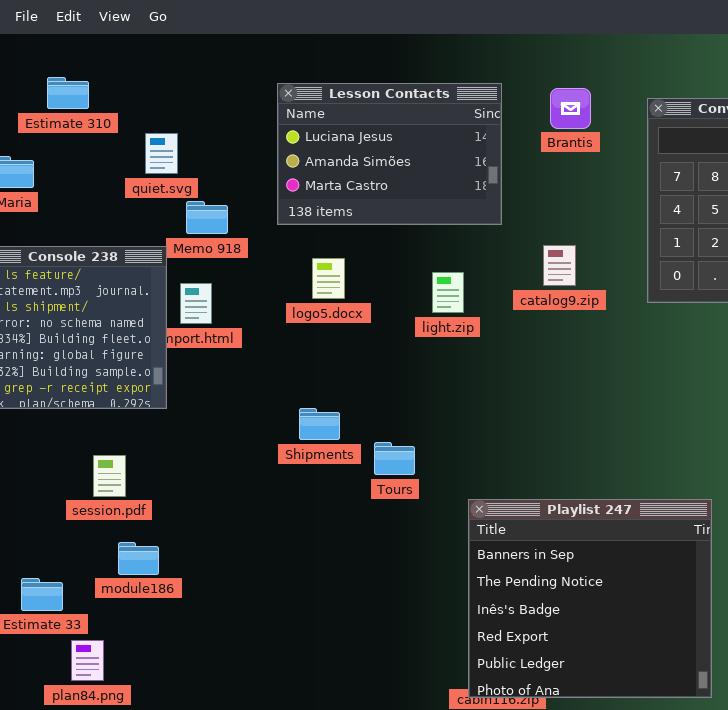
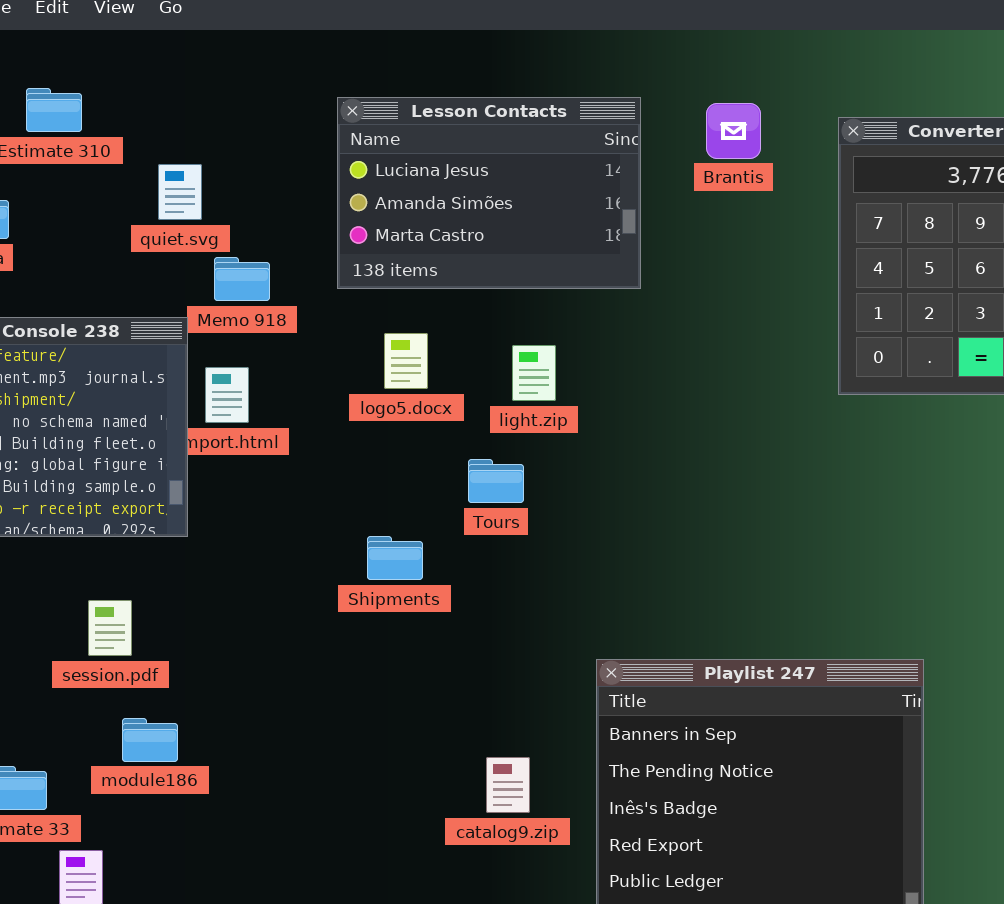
catalog9.zip: [543,245,576,286] -> [486,757,530,813], moved
light.zip: [432,272,464,313] -> [512,345,556,401], moved
Tours: [374,442,415,475] -> [468,459,524,503], moved

